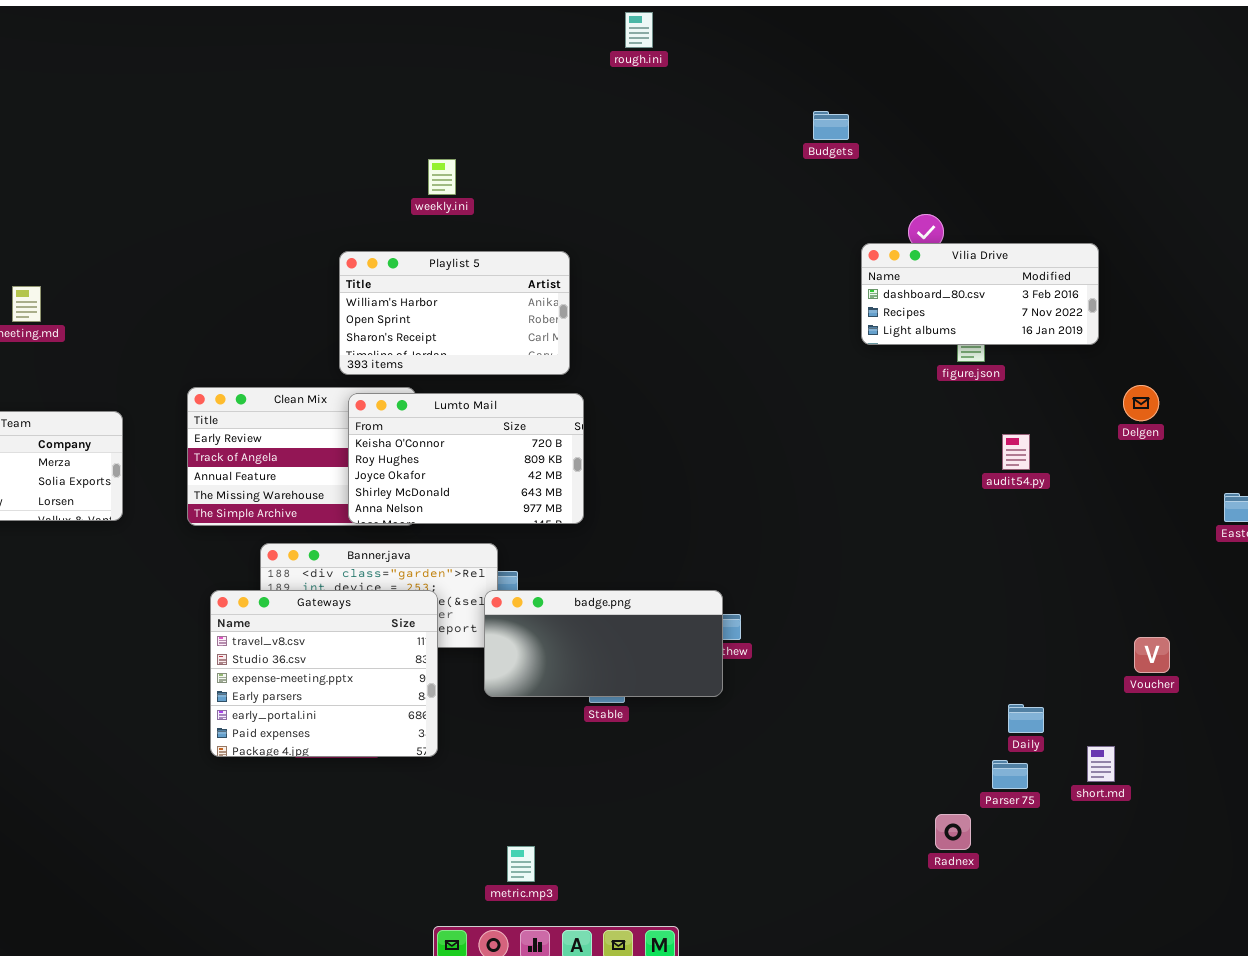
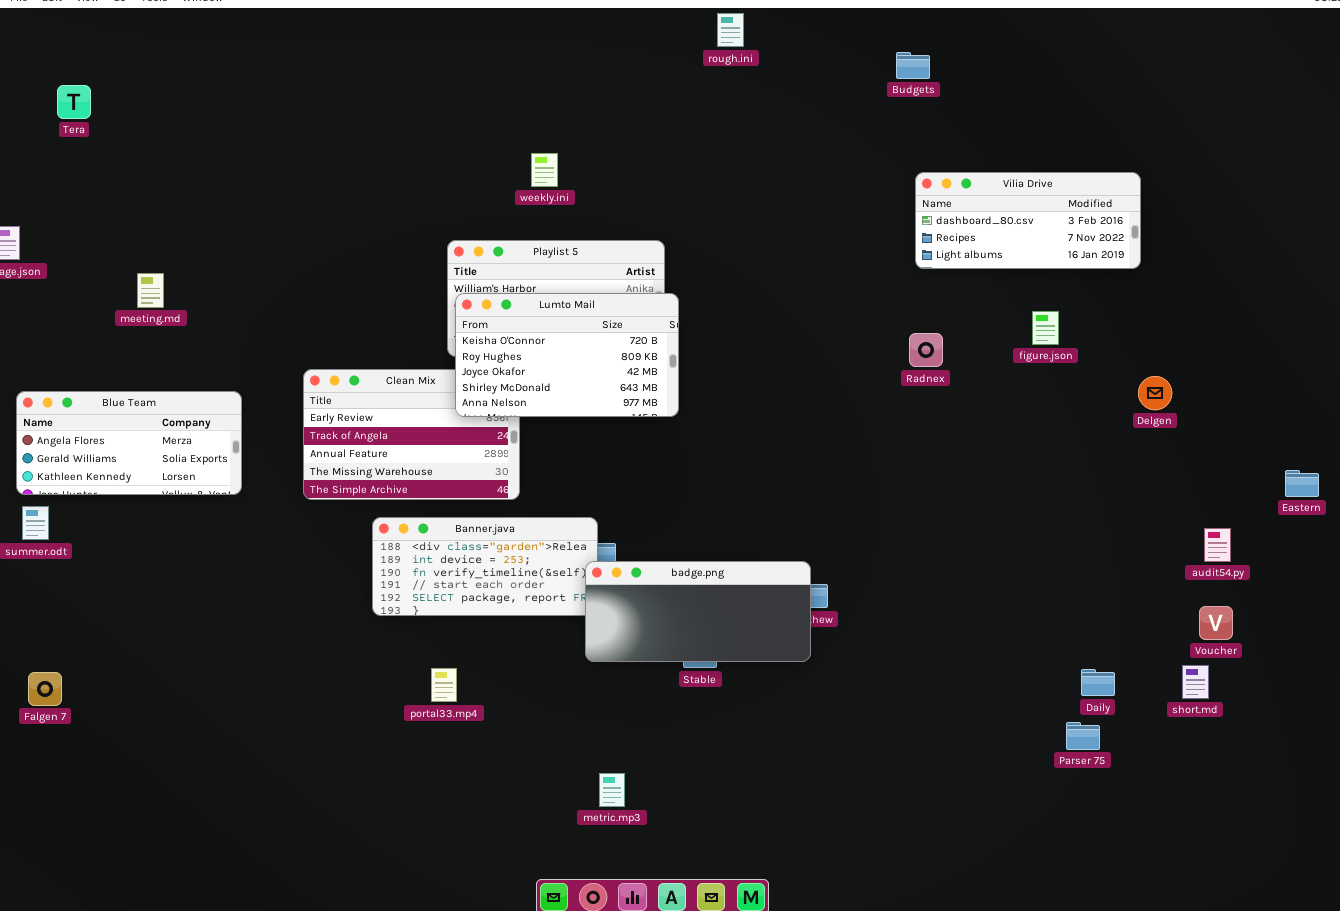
Budgets: [813,111,849,140] -> [896,52,930,79], moved
Vilia Drive: [861,243,1099,345] -> [915,172,1141,269], moved
Delgen: [1123,385,1159,421] -> [1138,376,1172,410], moved
Lumto Mail: [348,393,584,524] -> [455,293,679,417], moved
audit54.py: [1002,434,1030,470] -> [1204,528,1231,562], moved
Gateways: [210,590,438,757] -> none, closed
short.md: [1087,746,1115,782] -> [1182,665,1209,699], moved
Radnex: [935,814,971,850] -> [909,333,943,367], moved
metric.mp3: [507,846,535,882] -> [599,773,625,807], moved

